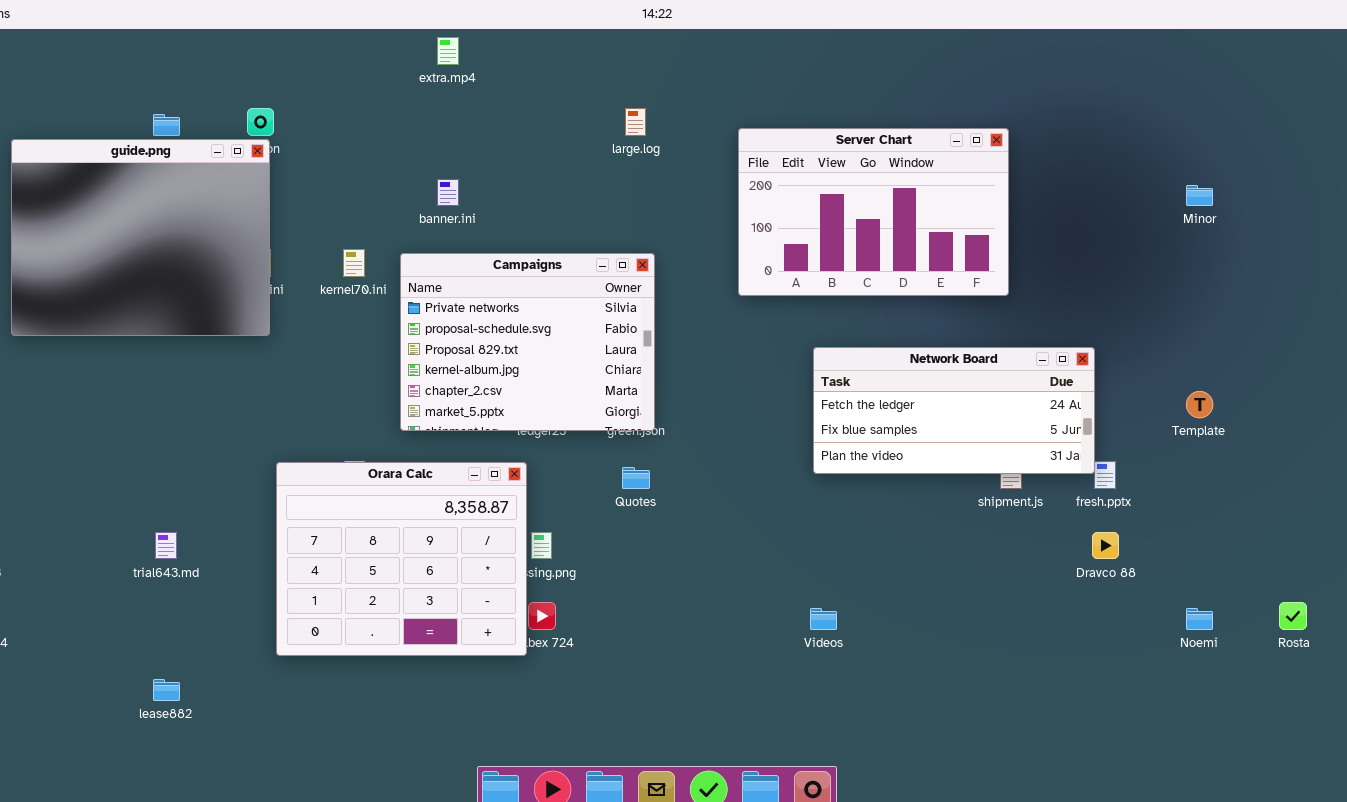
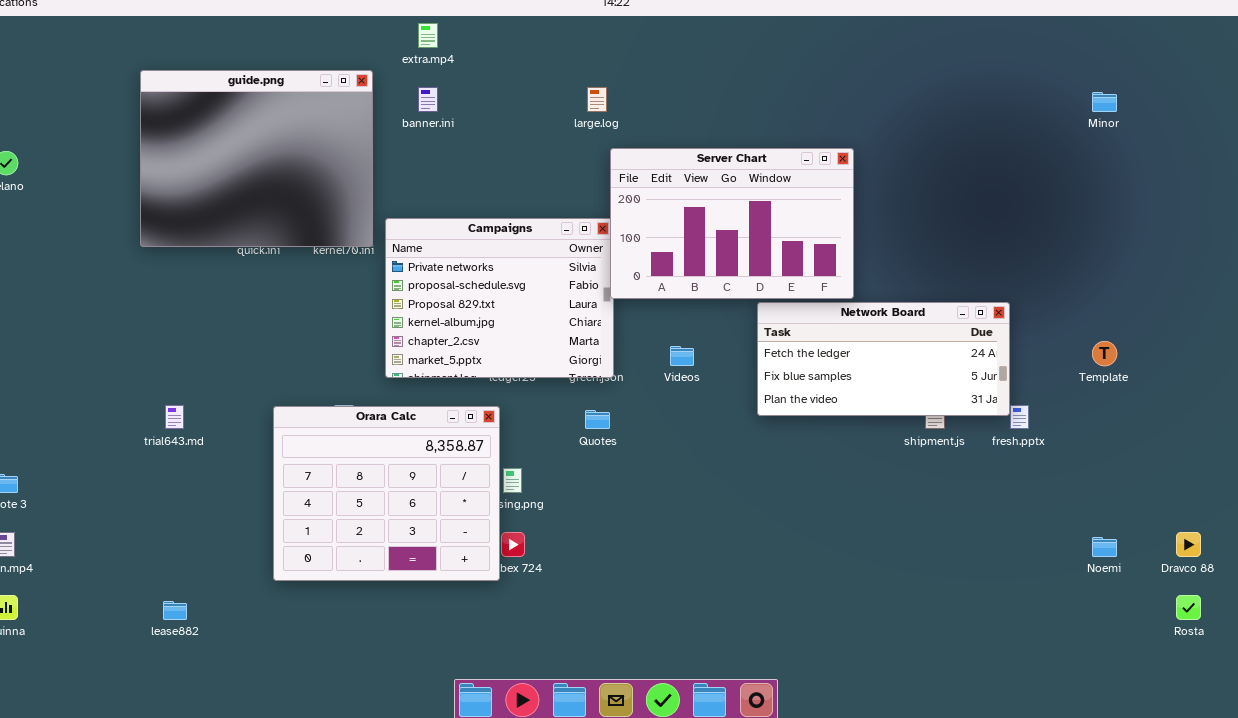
Server Chart: [738,128,1009,296] -> [610,148,854,299], moved
guide.png: [11,139,270,336] -> [140,70,373,247], moved
banner.ini: [437,179,459,206] -> [418,87,438,112], moved
Minor: [1186,185,1213,206] -> [1092,92,1117,112], moved
trial643.md: [155,532,177,559] -> [165,405,184,429], moved
Dravco 88: [1092,532,1119,559] -> [1176,532,1201,557], moved
Rosta: [1279,602,1307,630] -> [1176,595,1201,620], moved
Videos: [810,608,837,630] -> [670,346,694,366], moved

